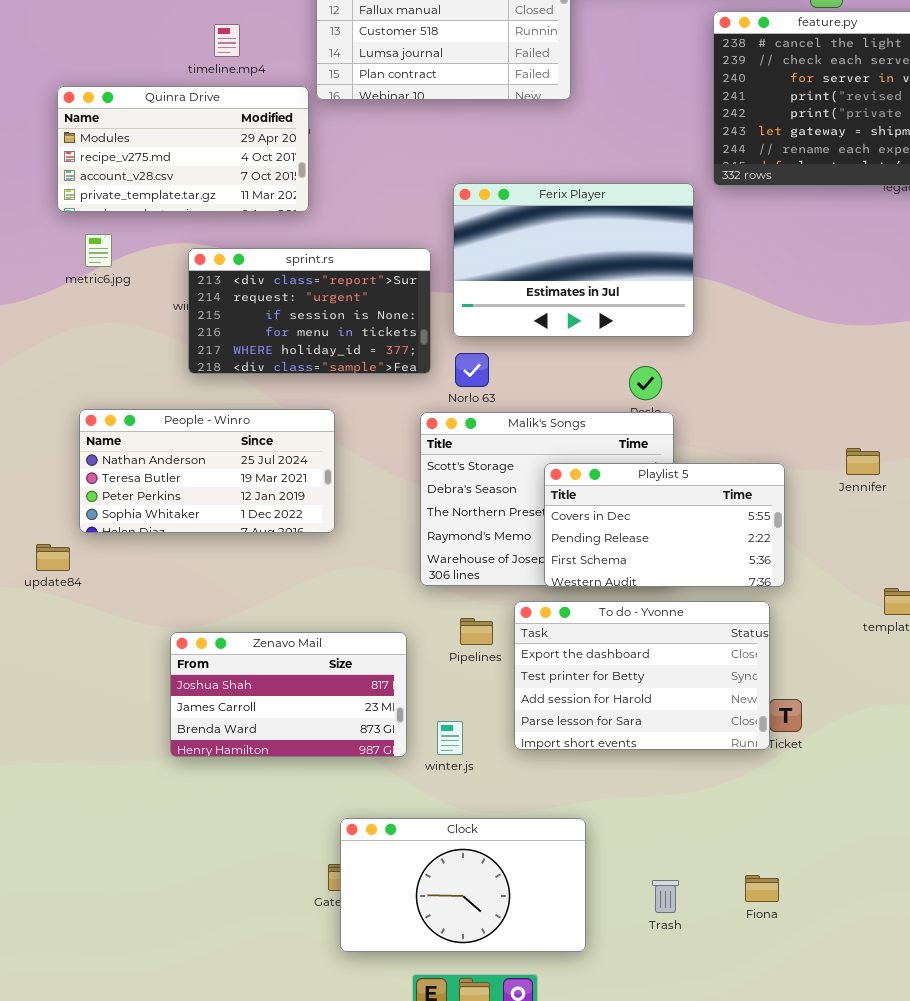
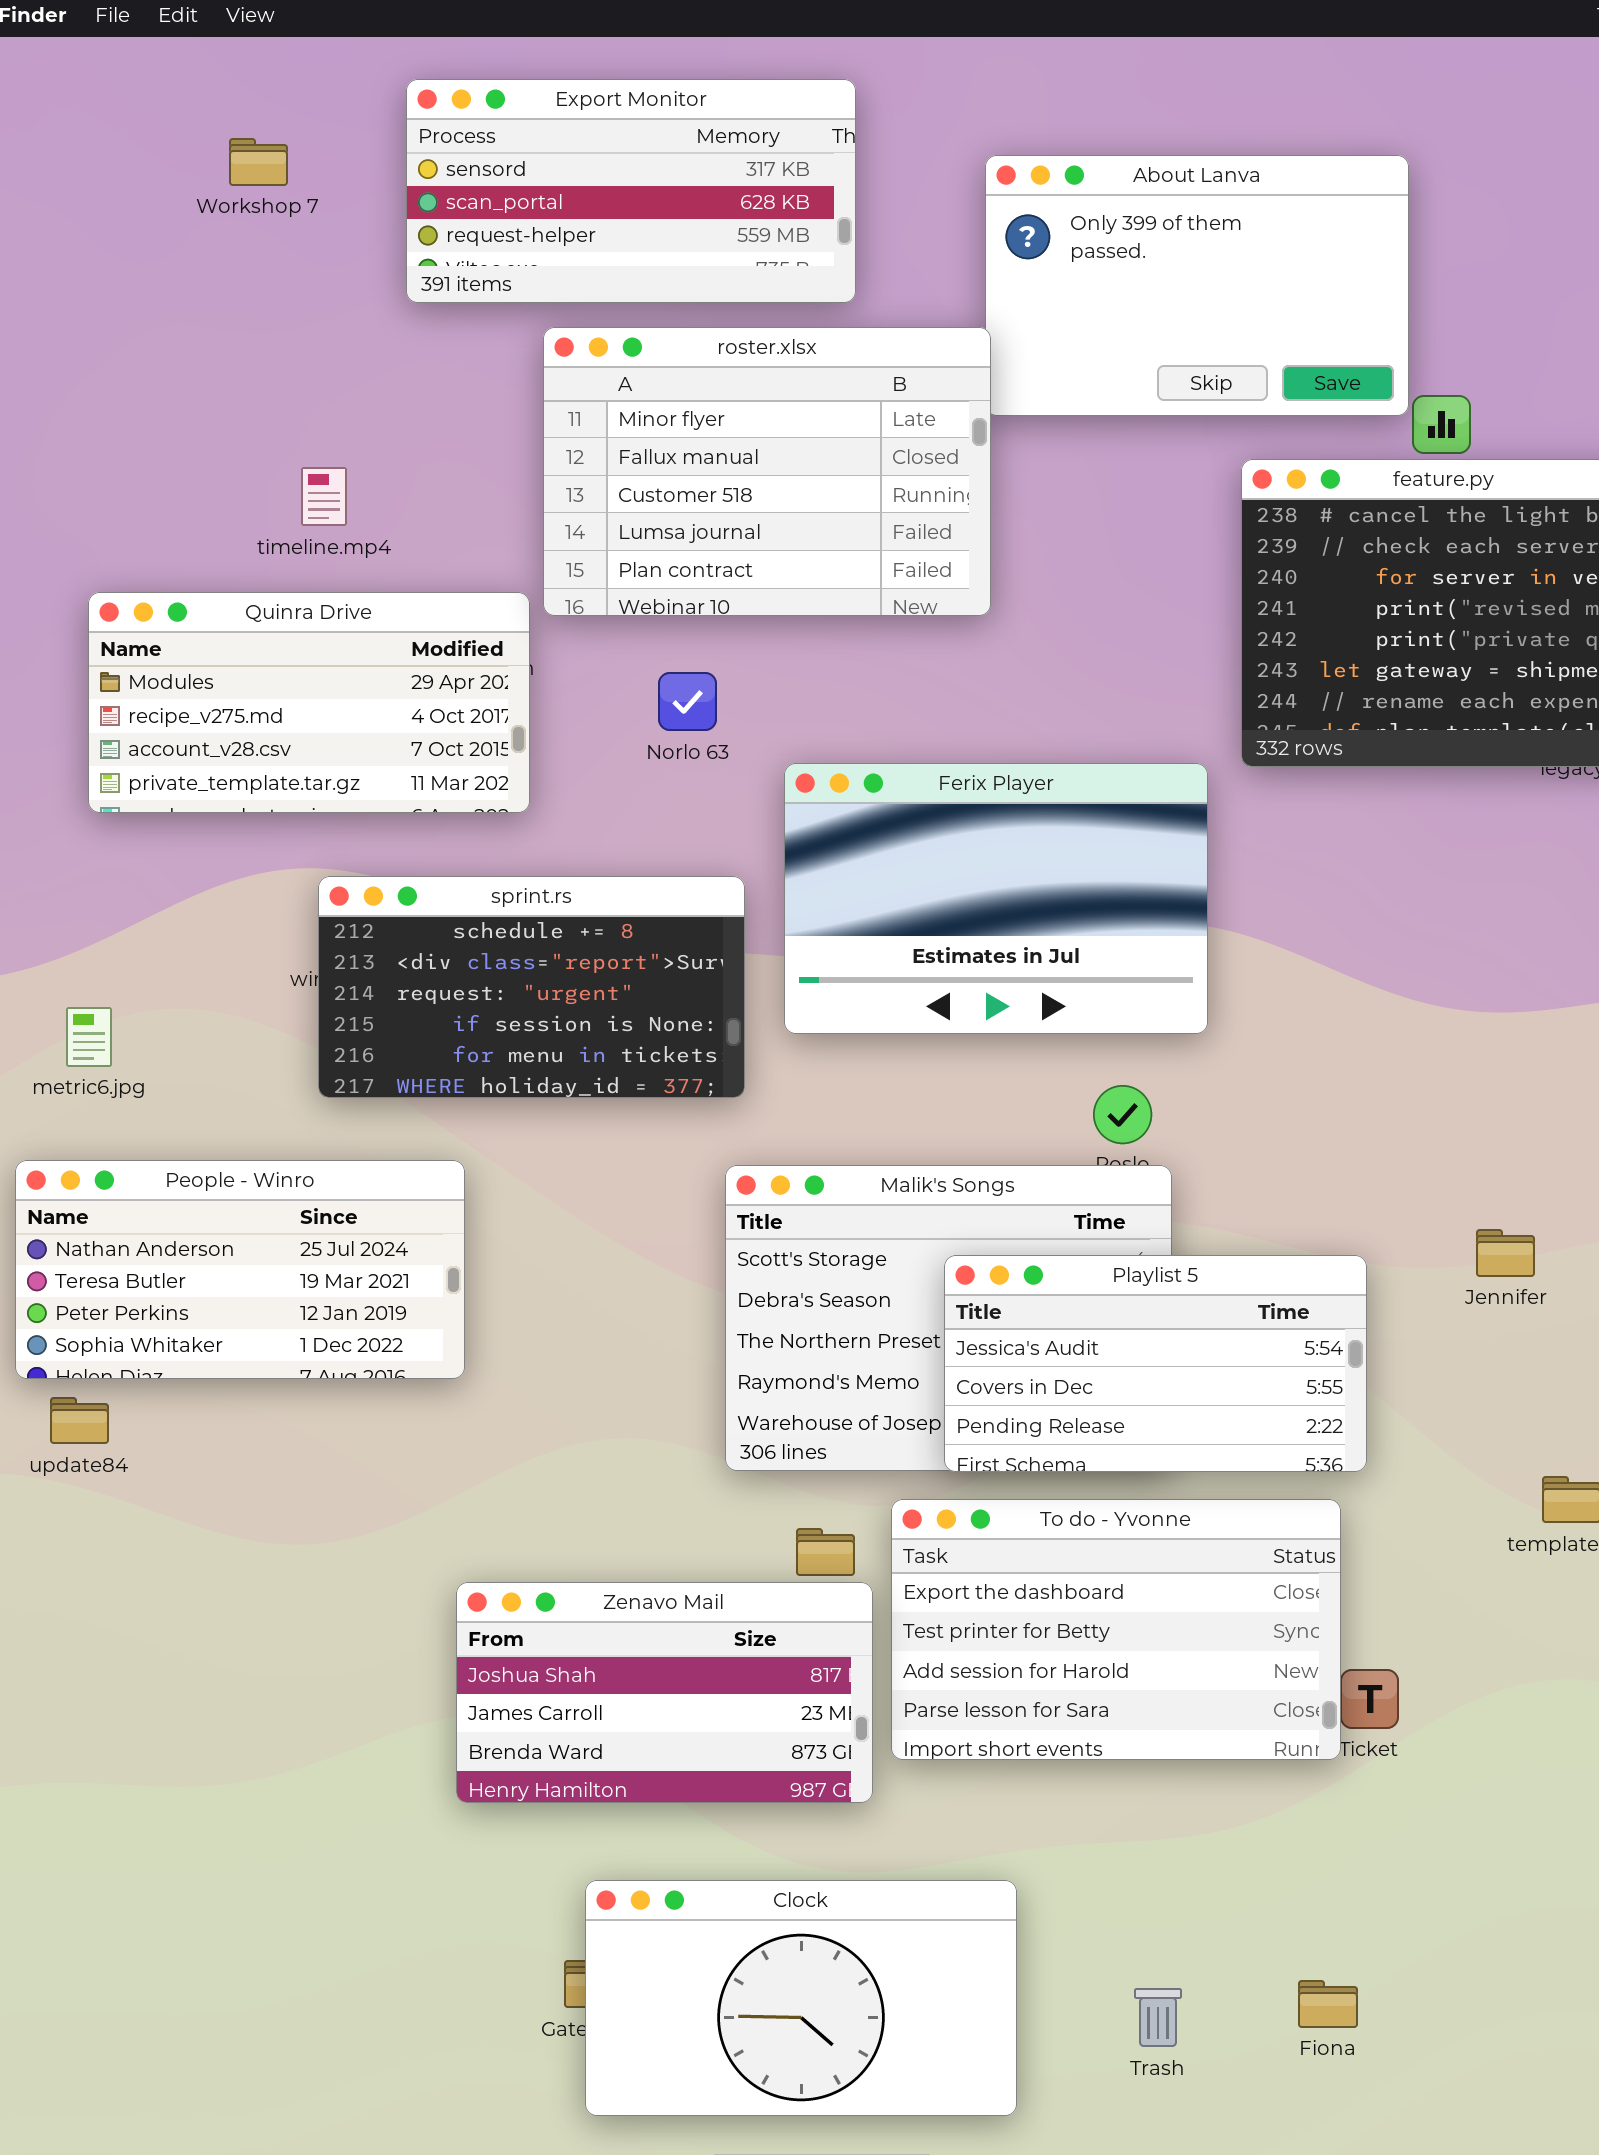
timeline.mp4: [214,24,240,57] -> [301,467,347,526], moved
metric6.jpg: [85,234,112,267] -> [66,1007,112,1067], moved
sprint.rs: [188,248,431,374] -> [318,876,745,1098], scrolled up 1 row
Norlo 63: [455,353,489,387] -> [658,672,717,731], moved
People - Winro: [79,409,335,533] -> [15,1160,465,1379], moved
Playlist 5: [544,463,785,587] -> [944,1255,1367,1472], scrolled up 1 row
Zenavo Mail: [170,632,407,757] -> [456,1582,873,1803], moved

